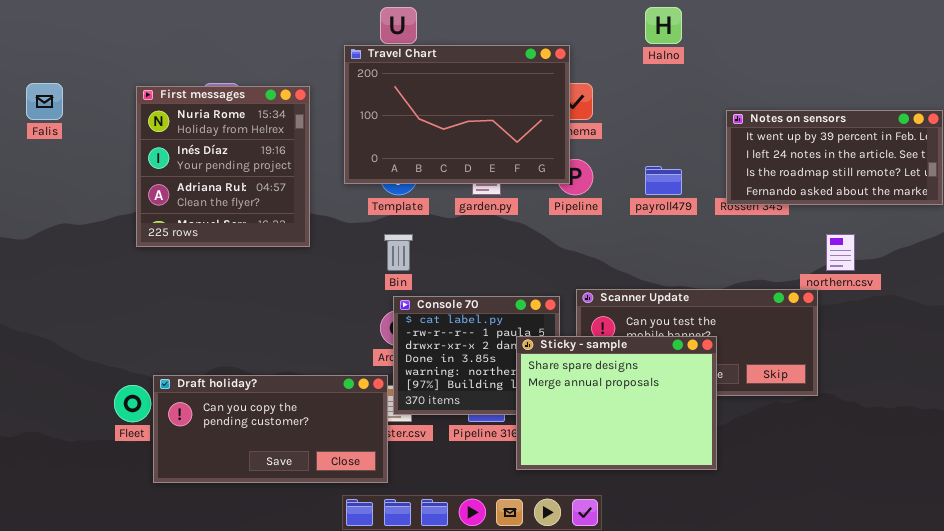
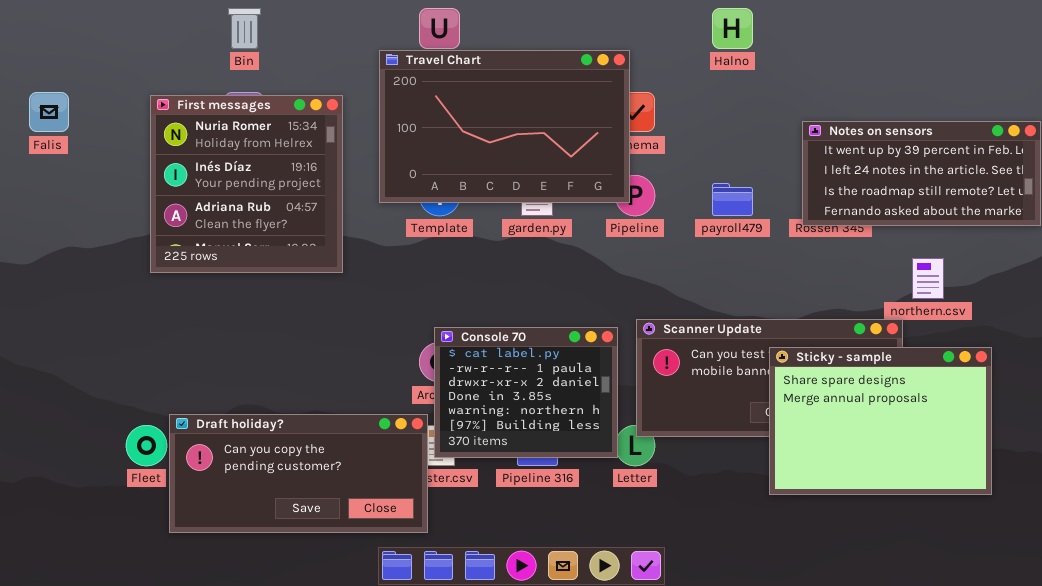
Bin: [384,234,413,271] -> [228,8,261,49], moved
Sticky - sample: [516,336,717,470] -> [769,347,992,495], moved

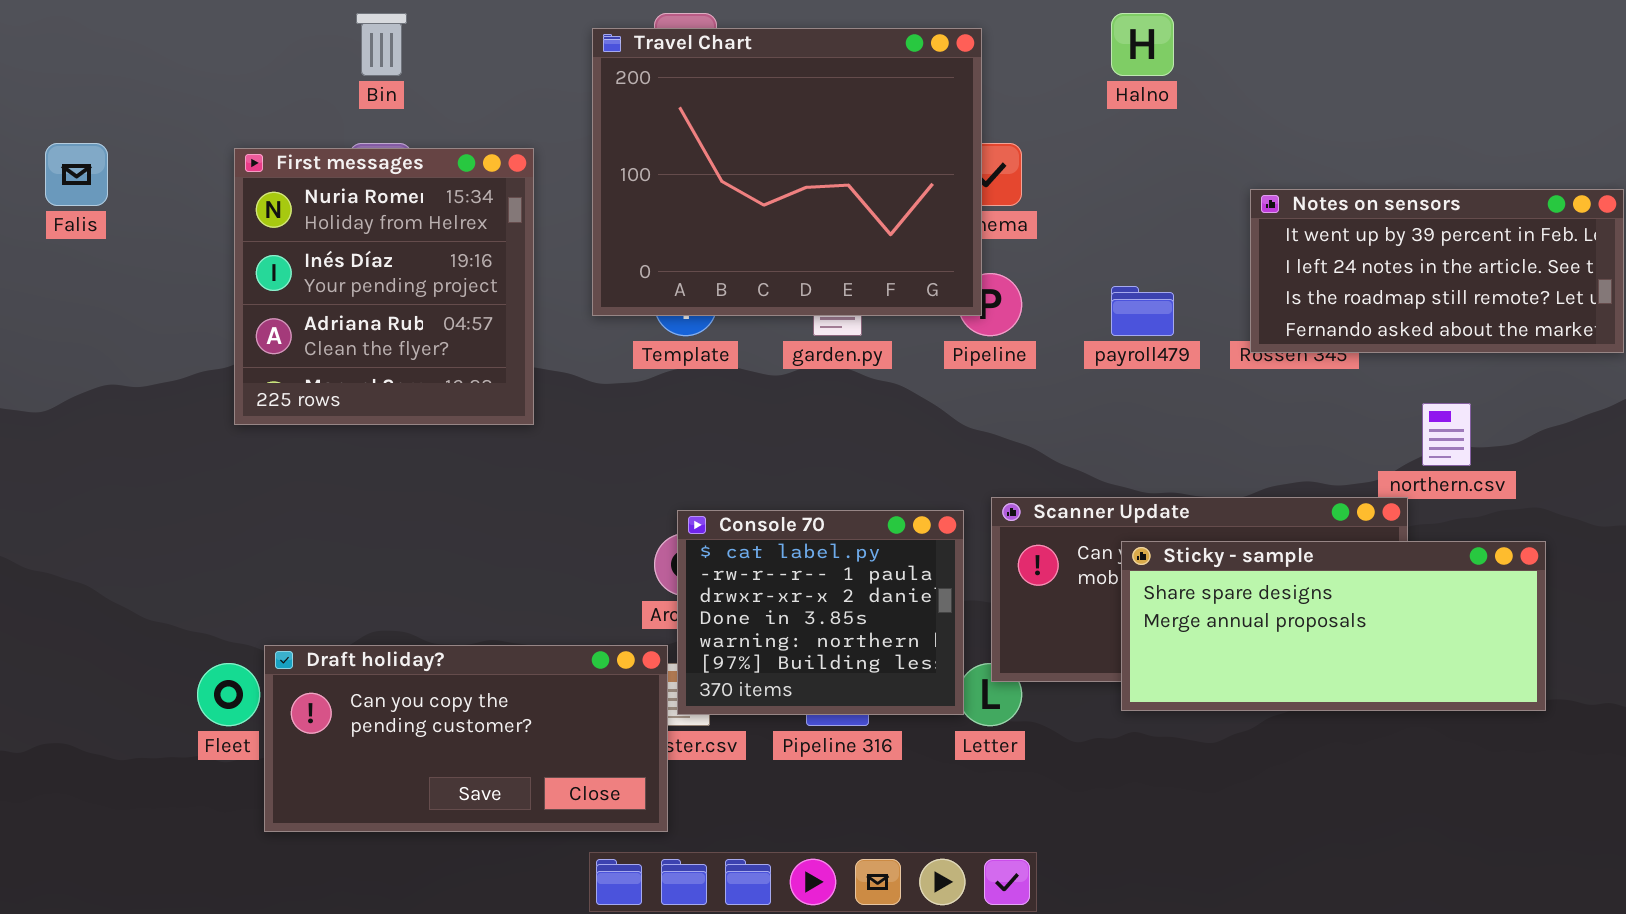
Travel Chart: [379,50,630,203] -> [592,28,982,316], resized
Sticky - sample: [769,347,992,495] -> [1121,541,1546,711], resized

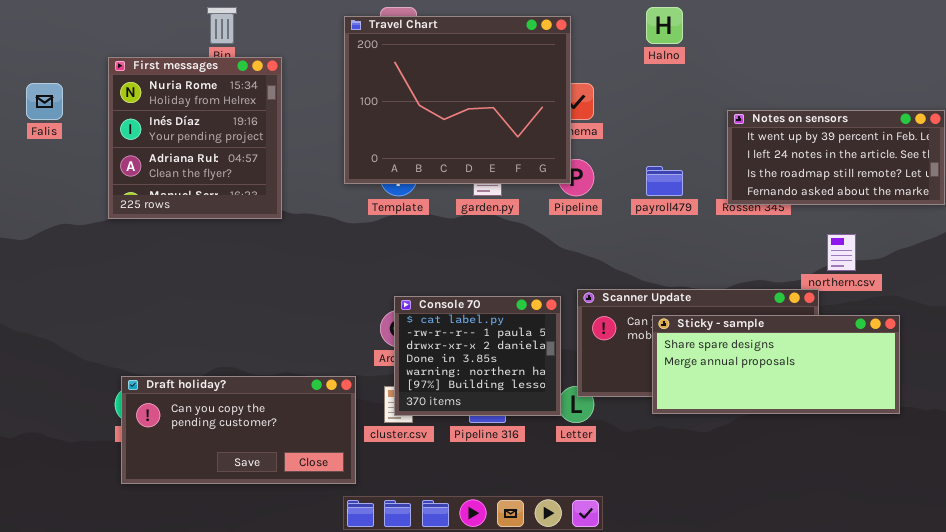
First messages: [234,148,534,425] -> [108,57,282,219], moved
Draft holiday?: [264,645,668,832] -> [121,376,356,484], moved

